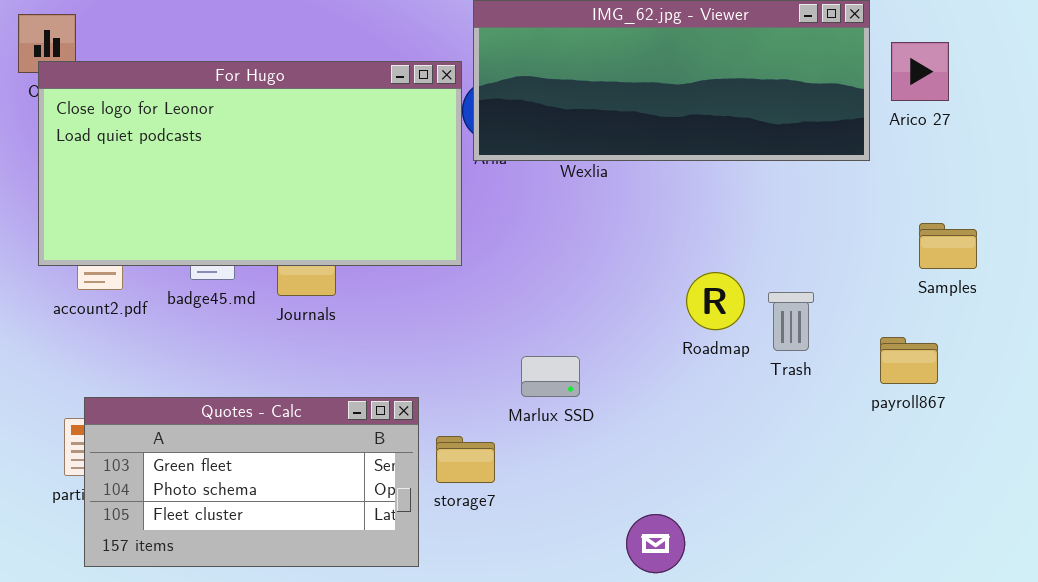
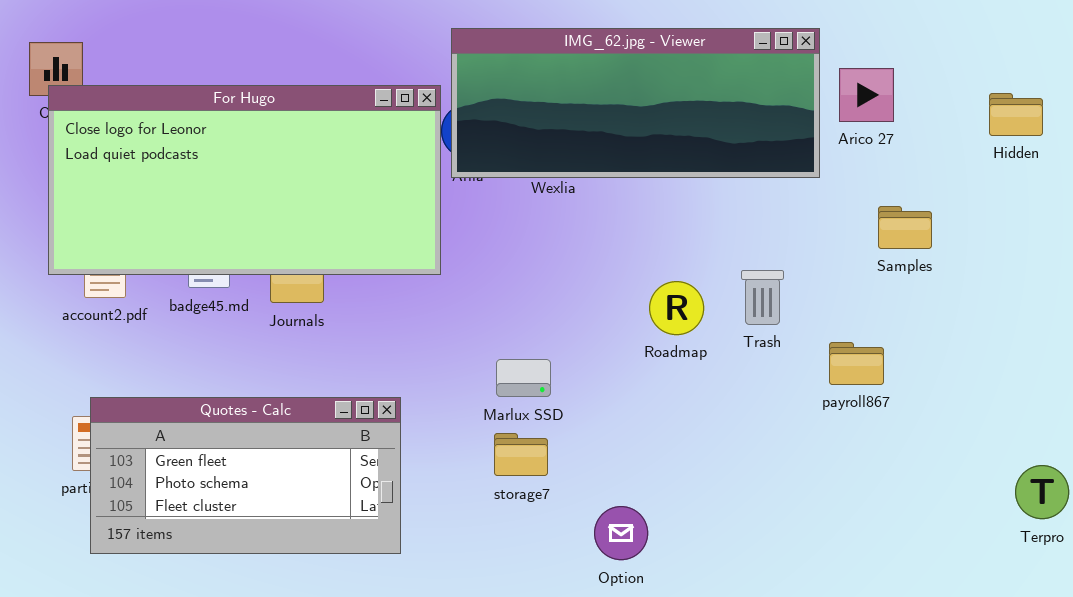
Samples: [919,223,977,269] -> [878,206,932,249], moved
Trash: [768,292,814,351] -> [741,270,784,325], moved
storage7: [436,436,495,483] -> [494,433,548,476], moved

